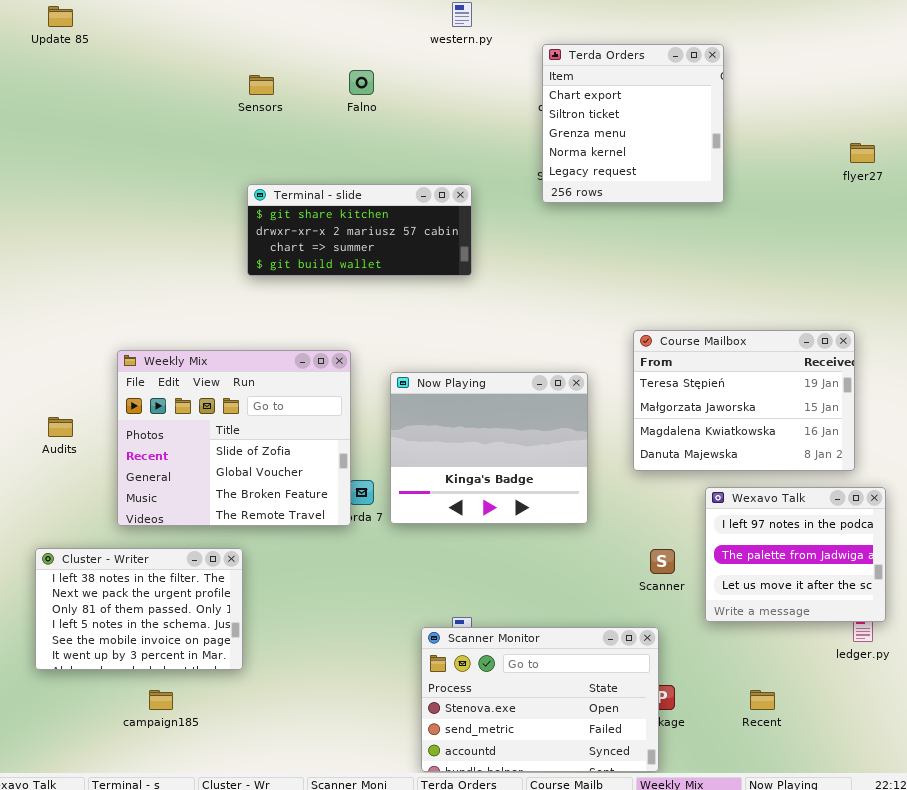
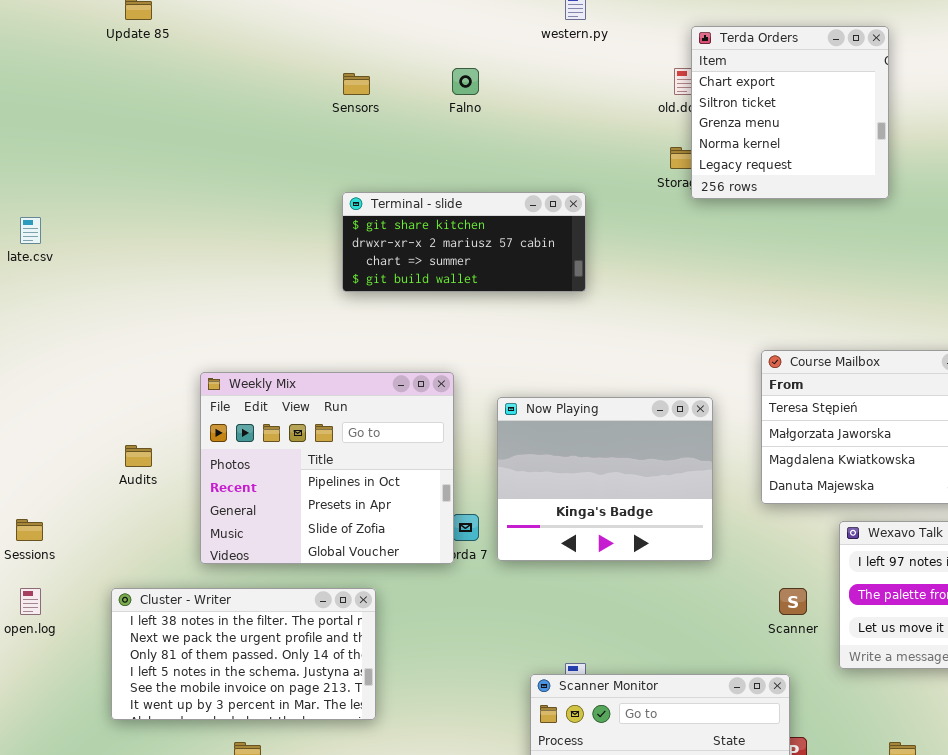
Terda Orders: [542,44,724,203] -> [691,26,889,199], moved
Weekly Mix: [117,350,351,526] -> [200,372,454,564], scrolled up 2 rows
Cluster - Writer: [35,548,243,670] -> [111,588,376,720], resized

